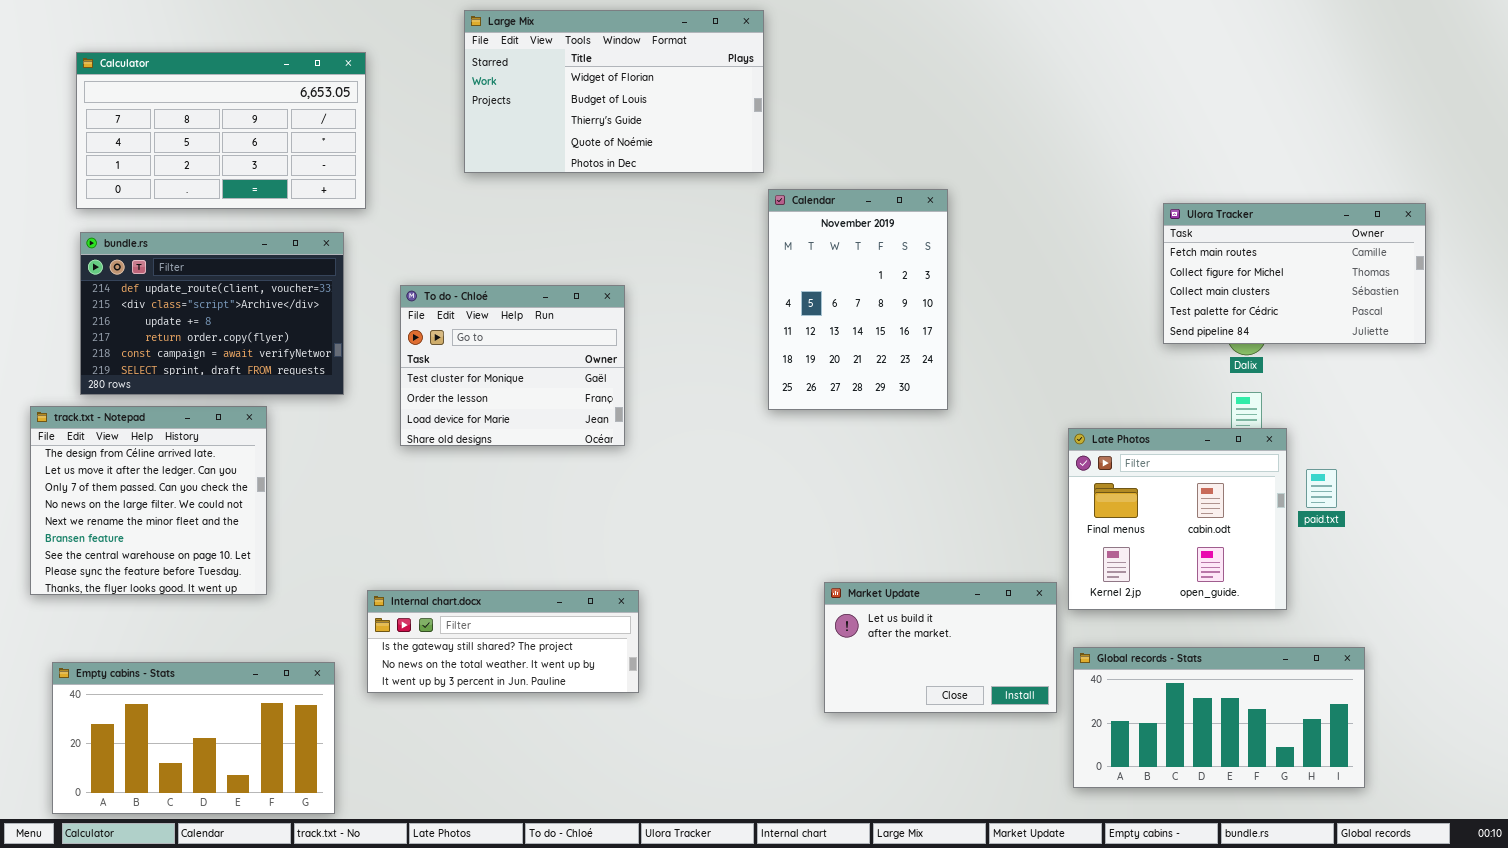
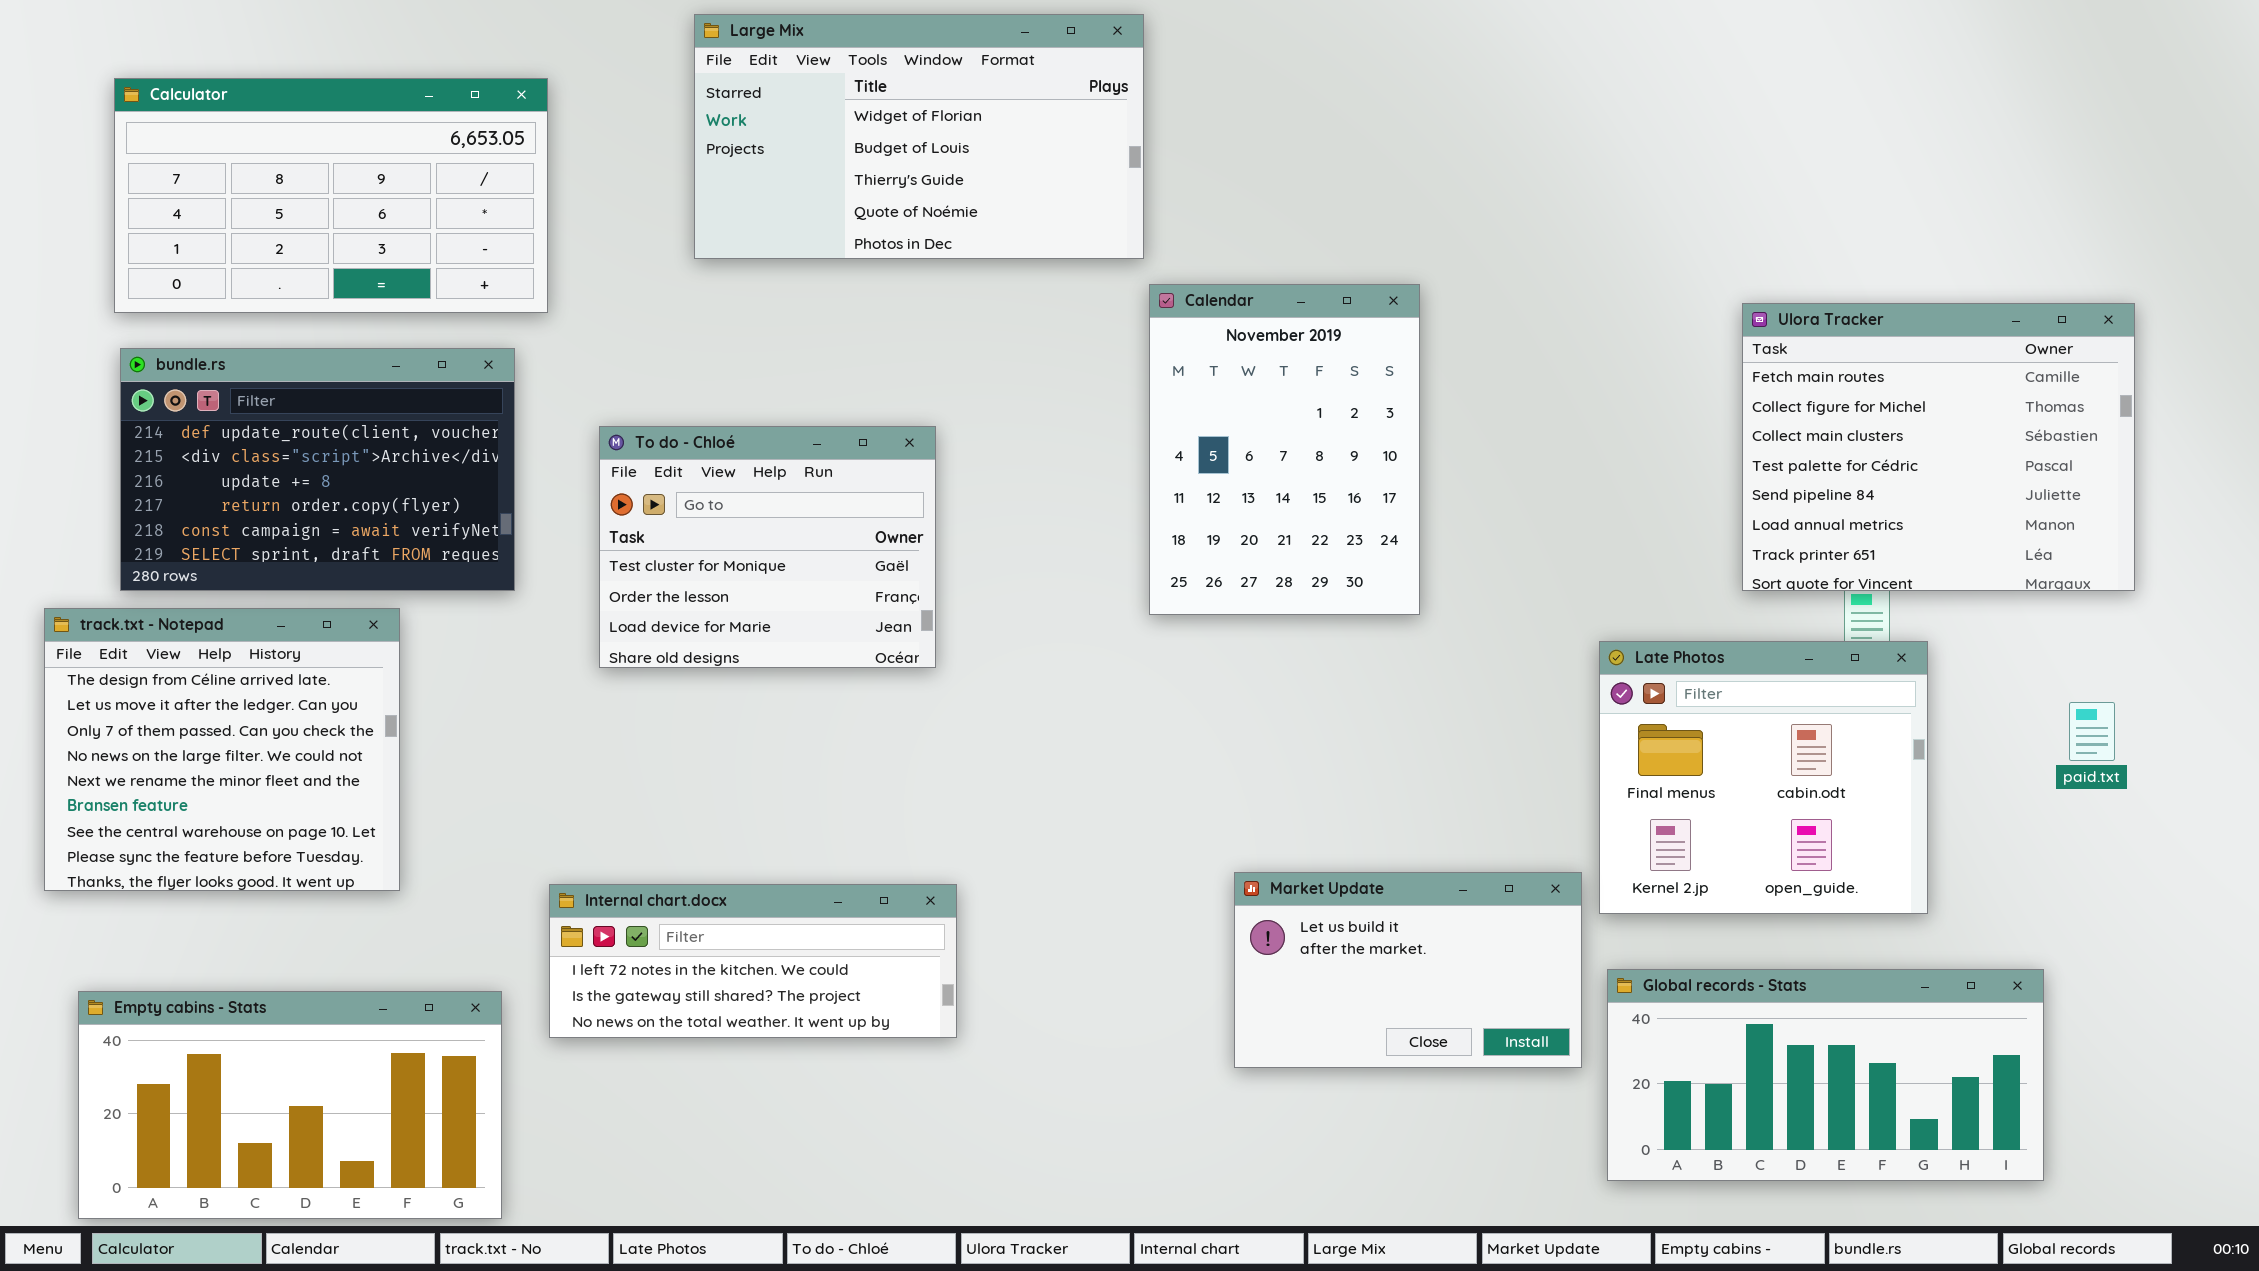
Ulora Tracker: [1163,203,1426,344] -> [1742,303,2135,591], resized
paid.txt: [1306,469,1337,508] -> [2069,702,2115,761], moved
Internal chart.docx: [367,590,639,693] -> [549,884,957,1038], scrolled up 1 row

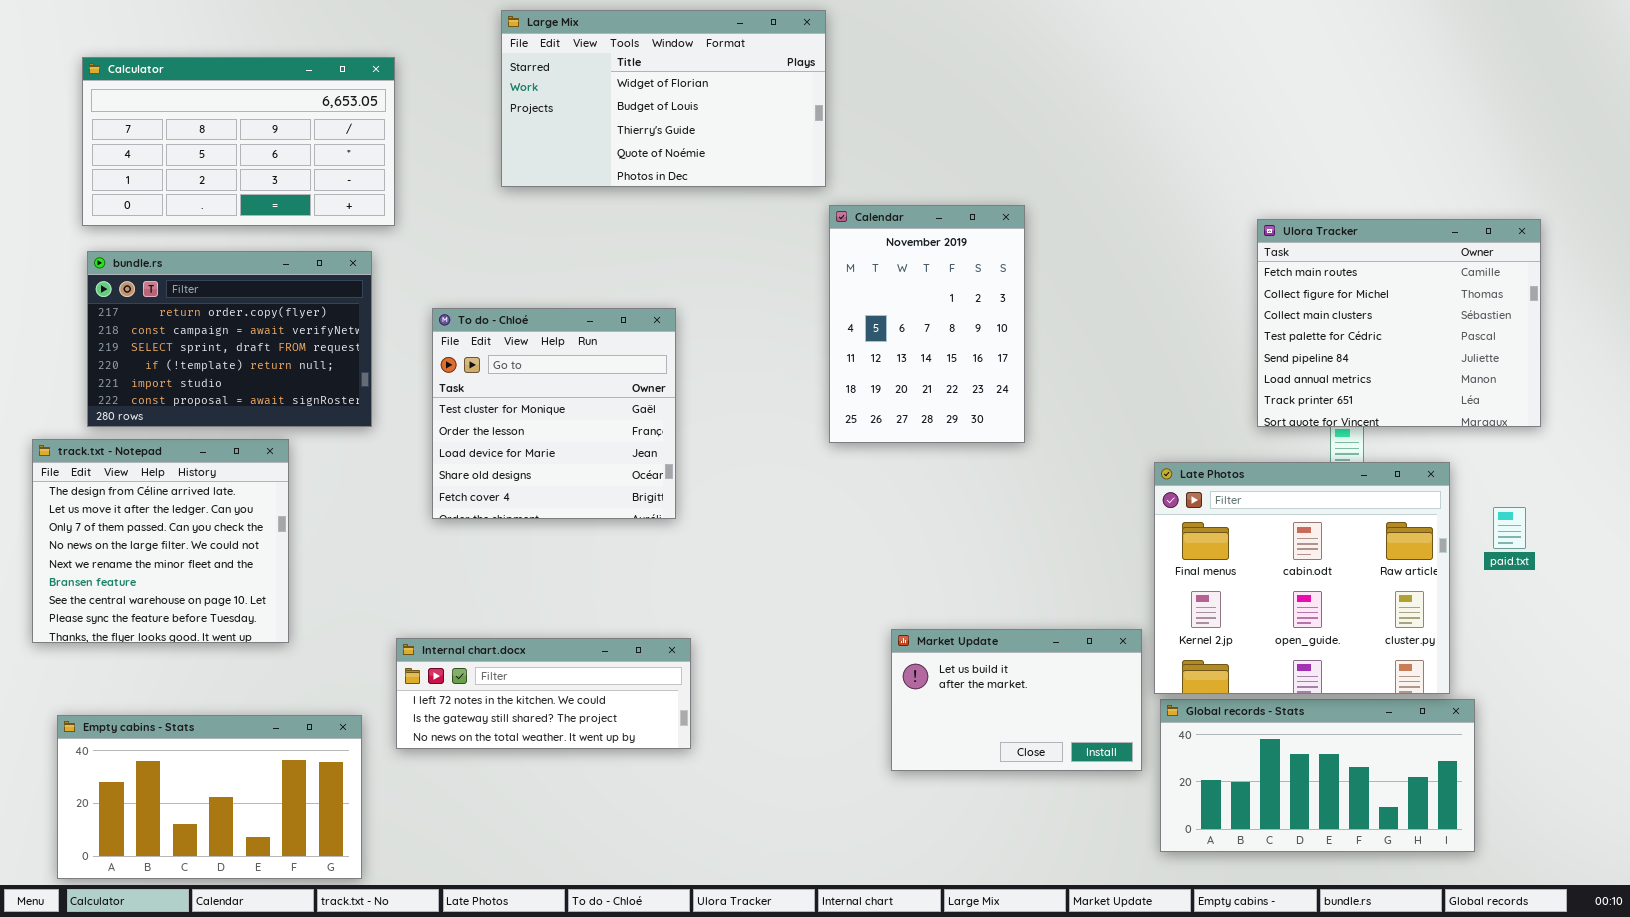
bundle.rs: [120,348,515,591] -> [87,251,372,427], scrolled down 3 rows
To do - Chloé: [599,426,936,668] -> [432,308,676,519], resized
Late Photos: [1599,641,1928,914] -> [1154,462,1450,694], resized

